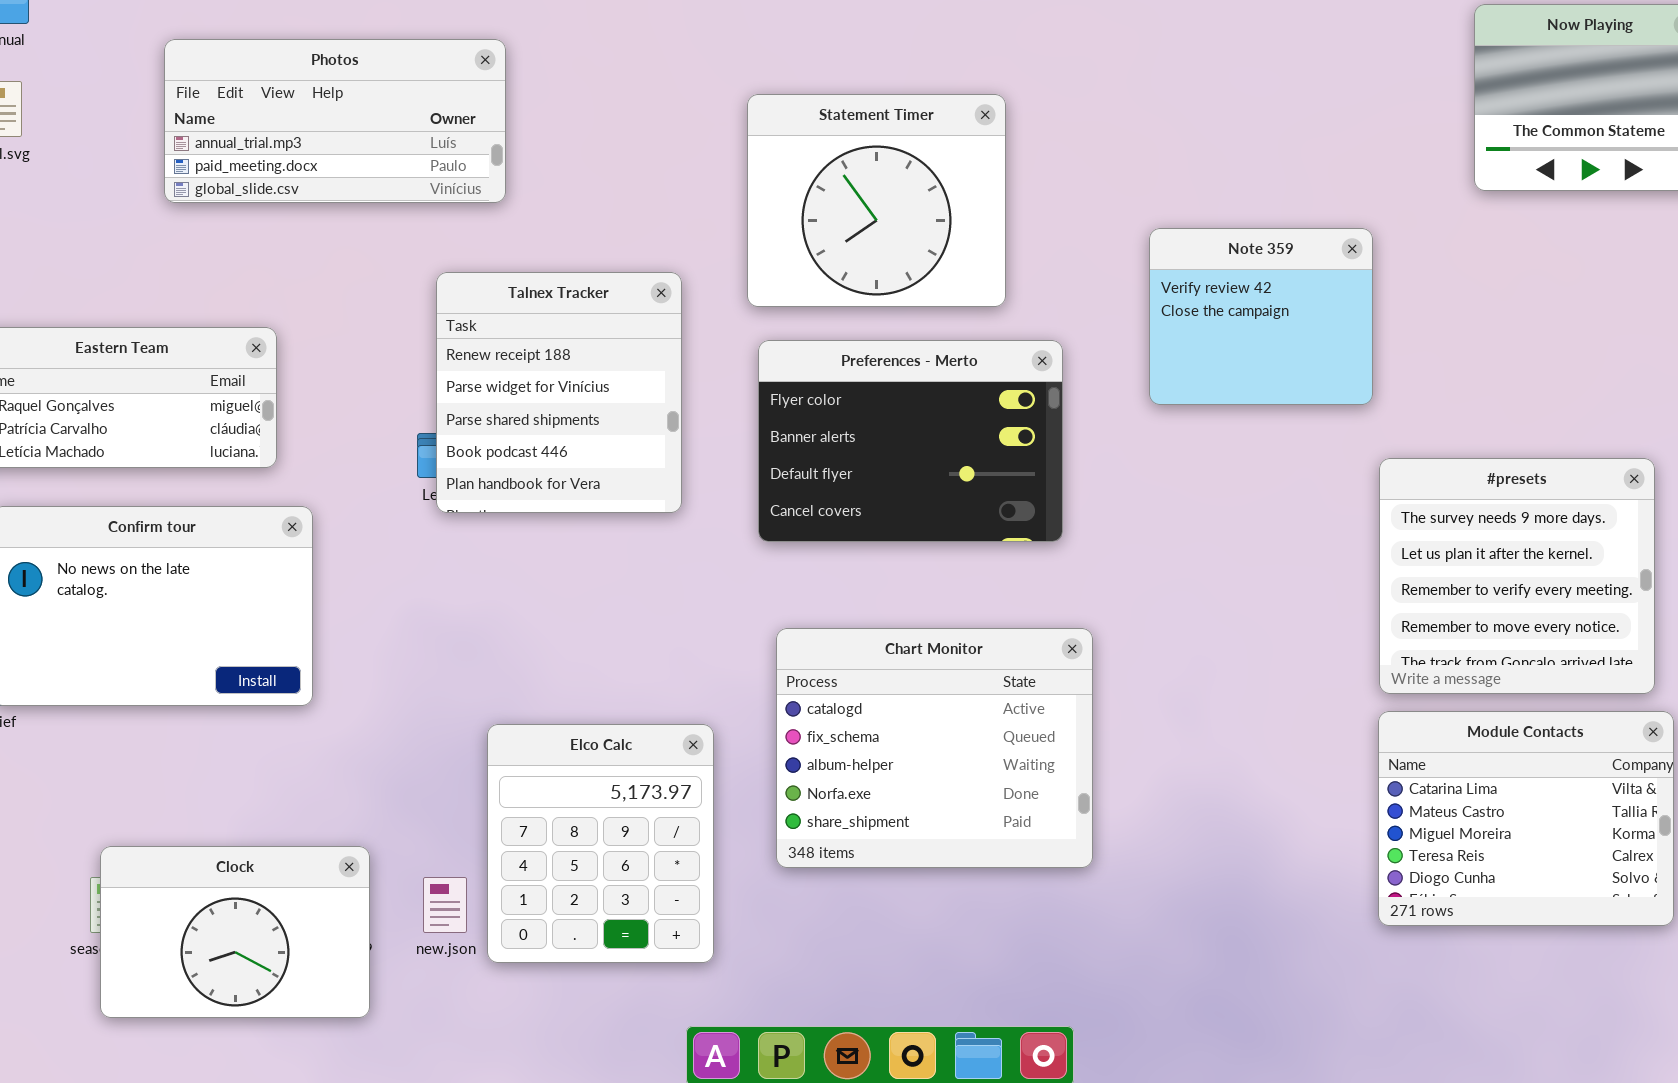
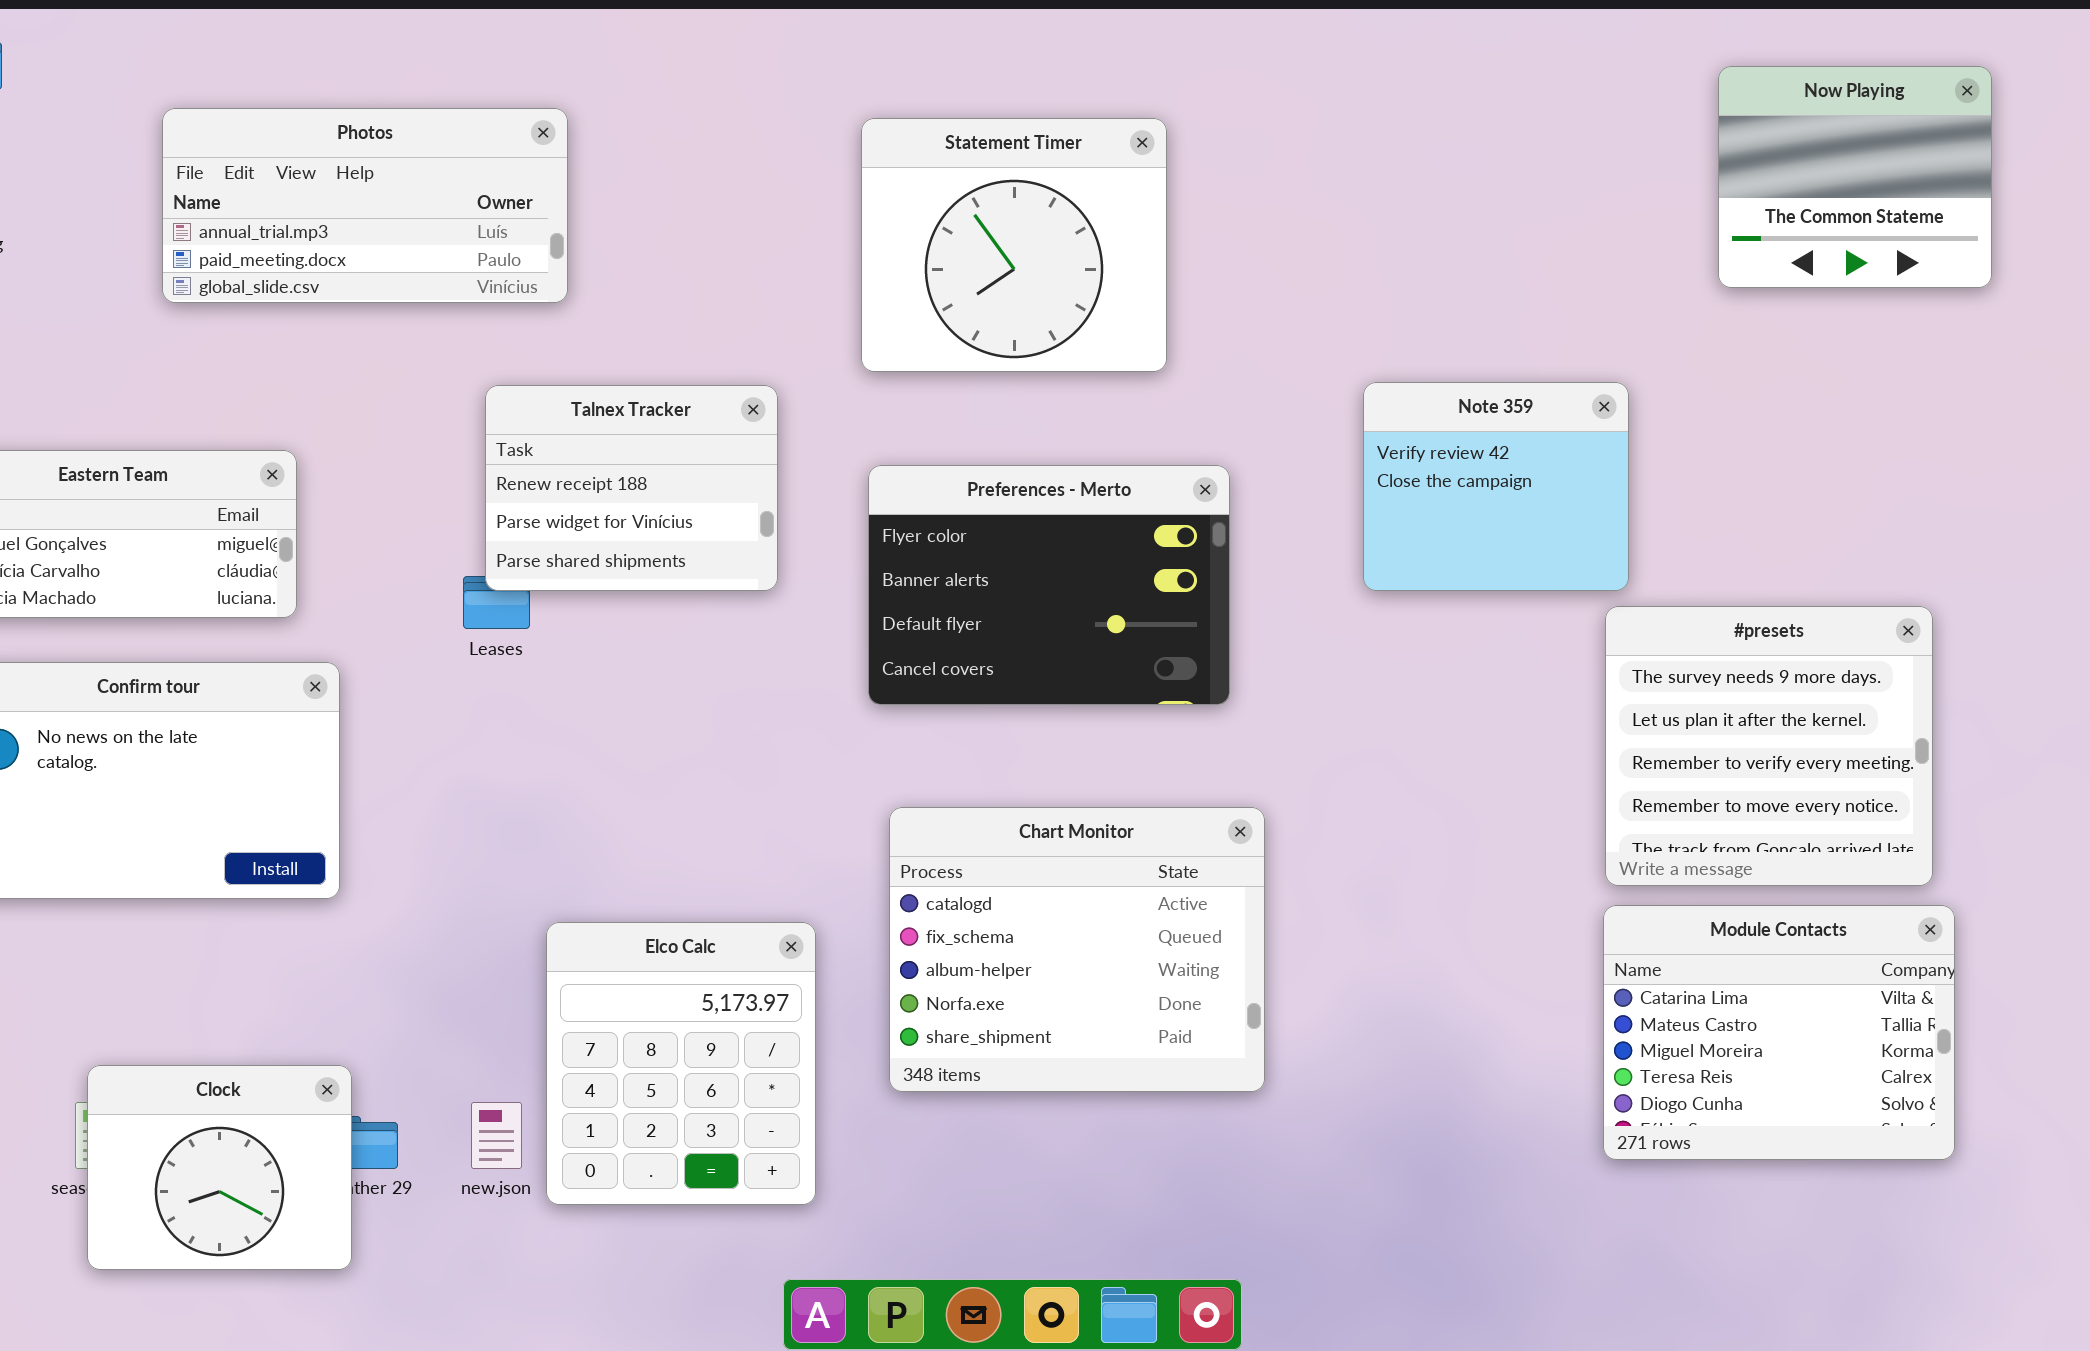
Statement Timer: [747,94,1006,307] -> [861,118,1167,372], moved
Note 359: [1149,228,1373,405] -> [1363,382,1629,591], moved
Talnex Tracker: [436,272,682,513] -> [485,385,778,591], resized
Clock: [100,846,370,1018] -> [87,1065,352,1270], resized

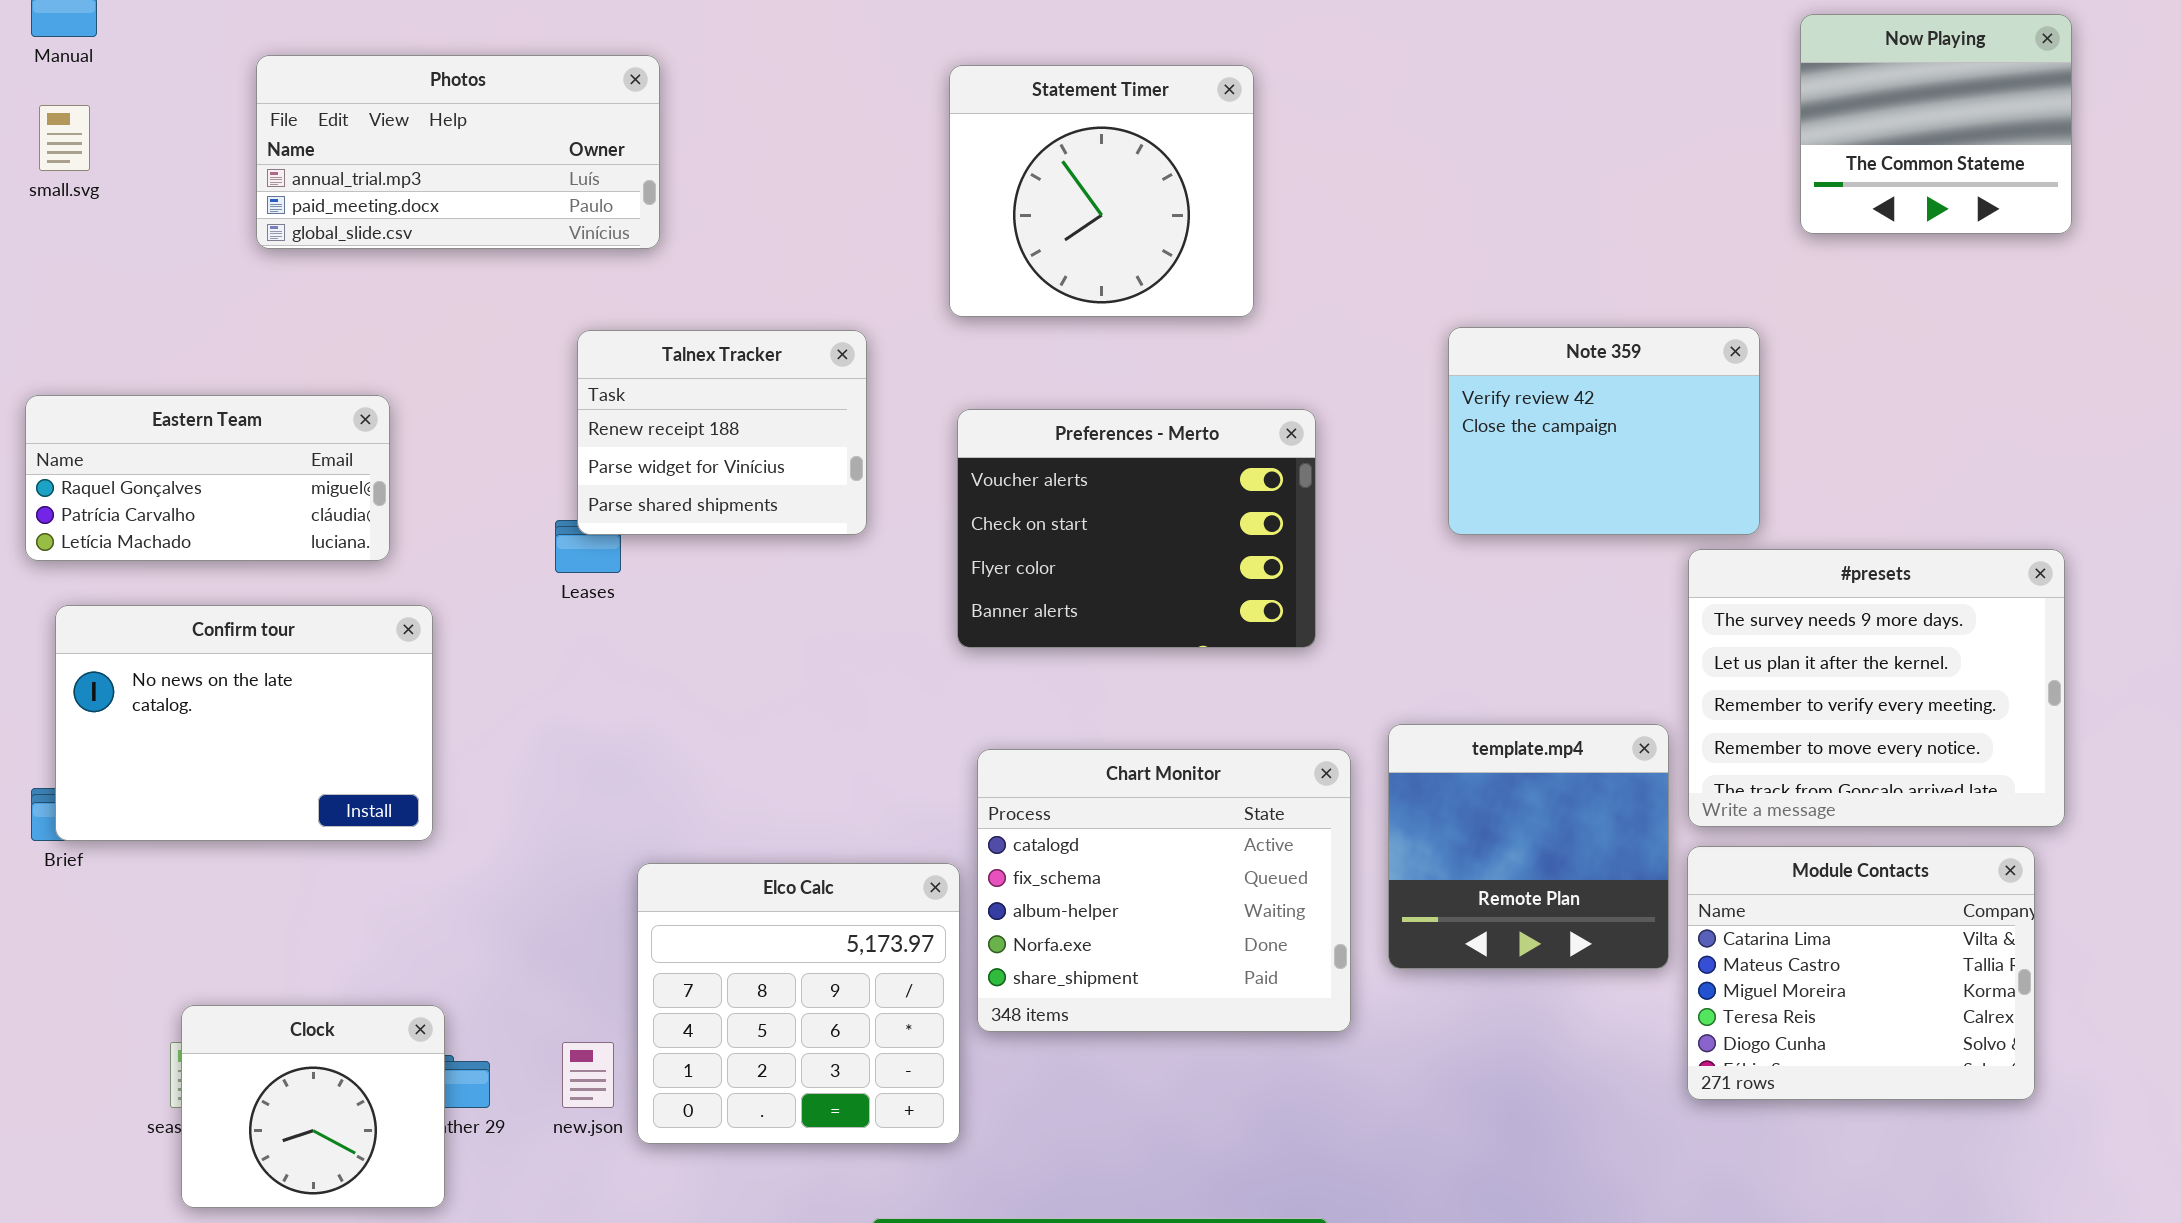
Note 359: [1363,382,1629,591] -> [1448,327,1760,535], resized
Preferences - Merto: [868,465,1230,705] -> [957,409,1316,648], scrolled up 2 rows
#presets: [1605,606,1933,886] -> [1688,549,2065,827], resized
template.mp4: none -> [1388,724,1669,969], opened
Elco Calc: [546,922,816,1205] -> [637,863,960,1144], resized

